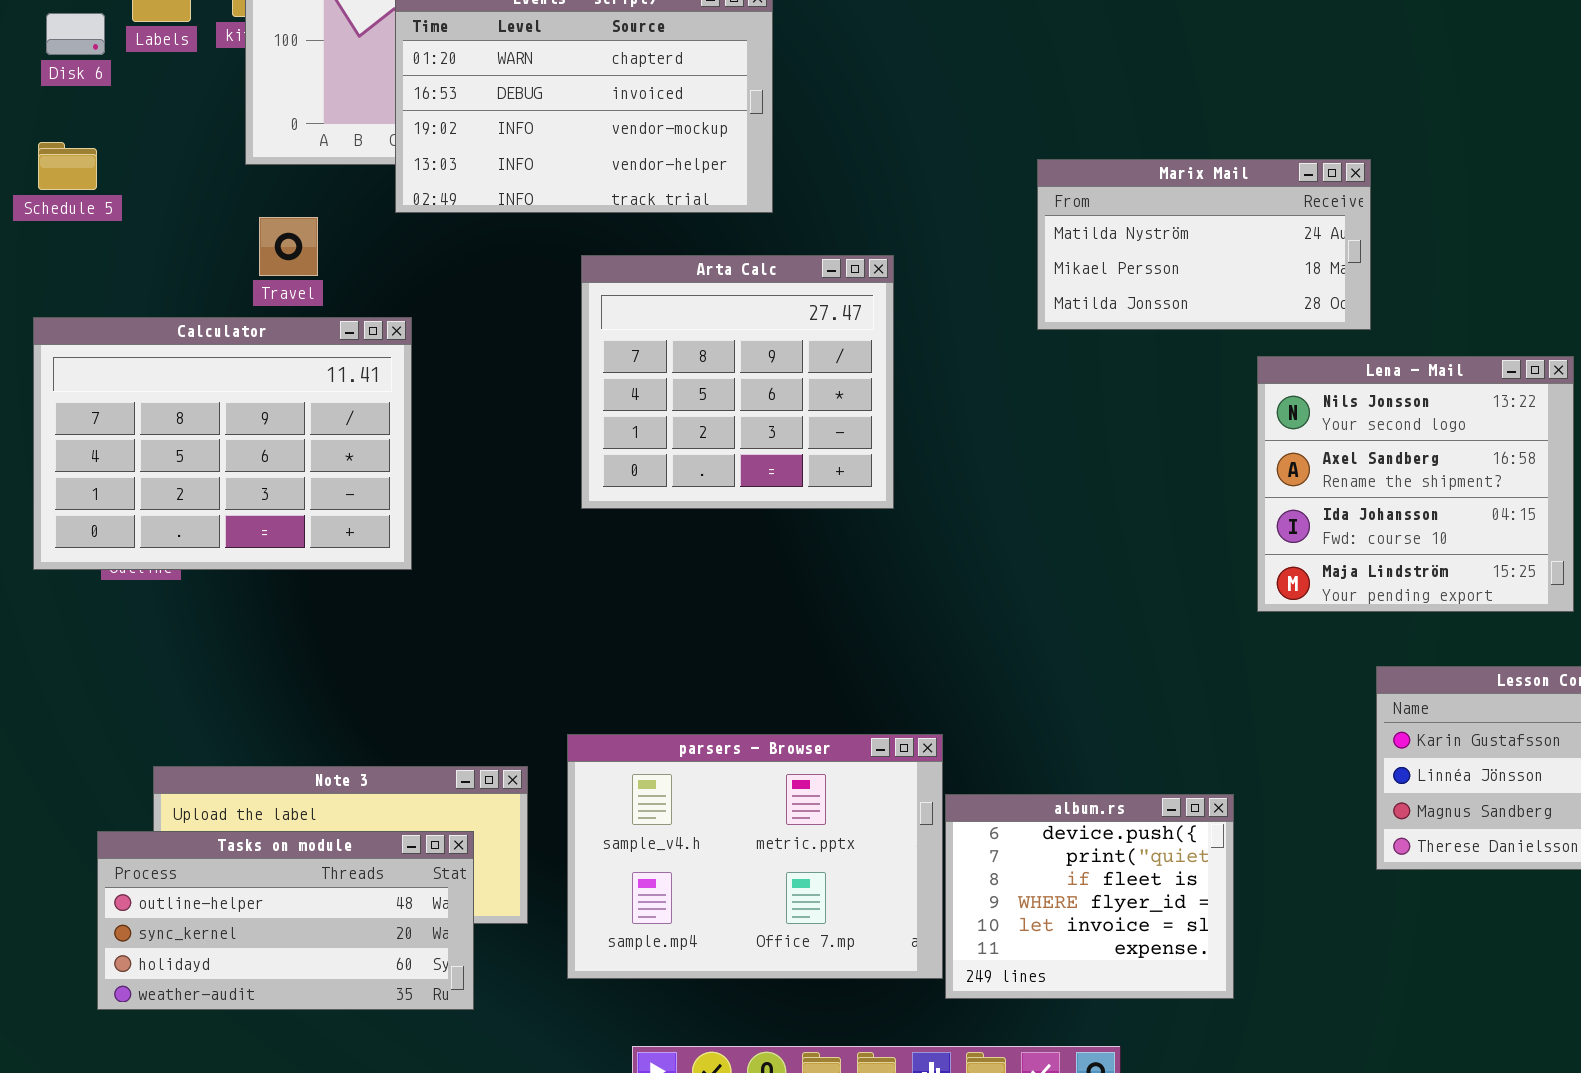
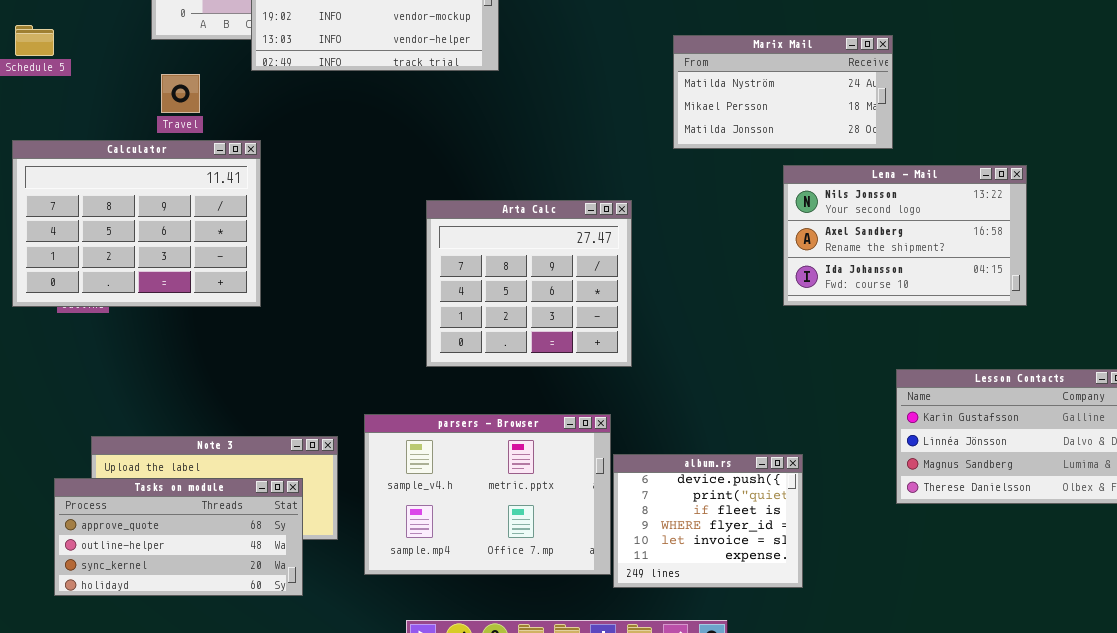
Arta Calc: [581,255,894,509] -> [426,200,632,367], moved
Lena - Mail: [1257,356,1574,612] -> [783,165,1027,306], resized
Tasks on module: [97,831,474,1010] -> [54,478,303,596], scrolled up 1 row

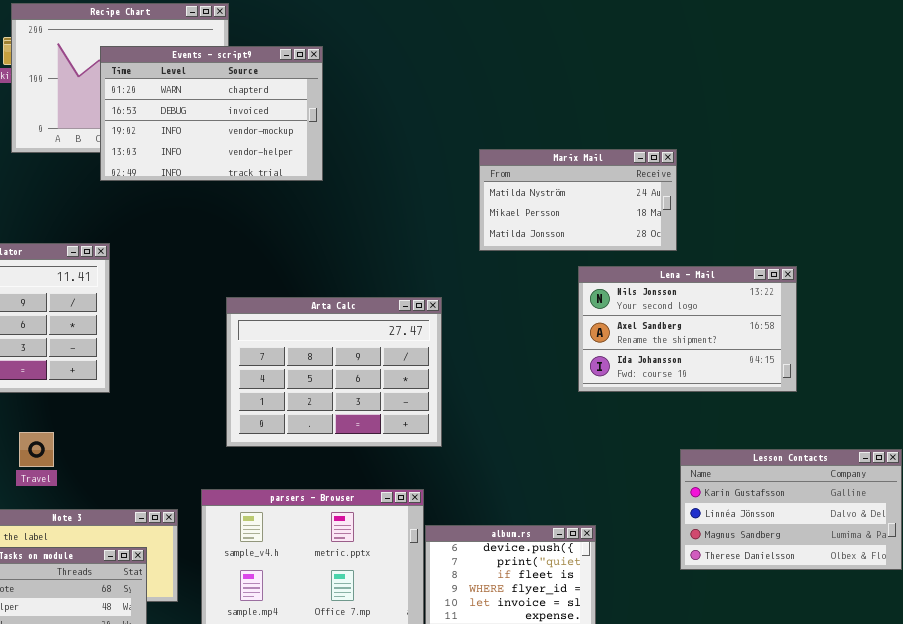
Travel: [161,74,200,113] -> [19,432,54,467], moved
Arta Calc: [426,200,632,367] -> [226,297,442,447], resized

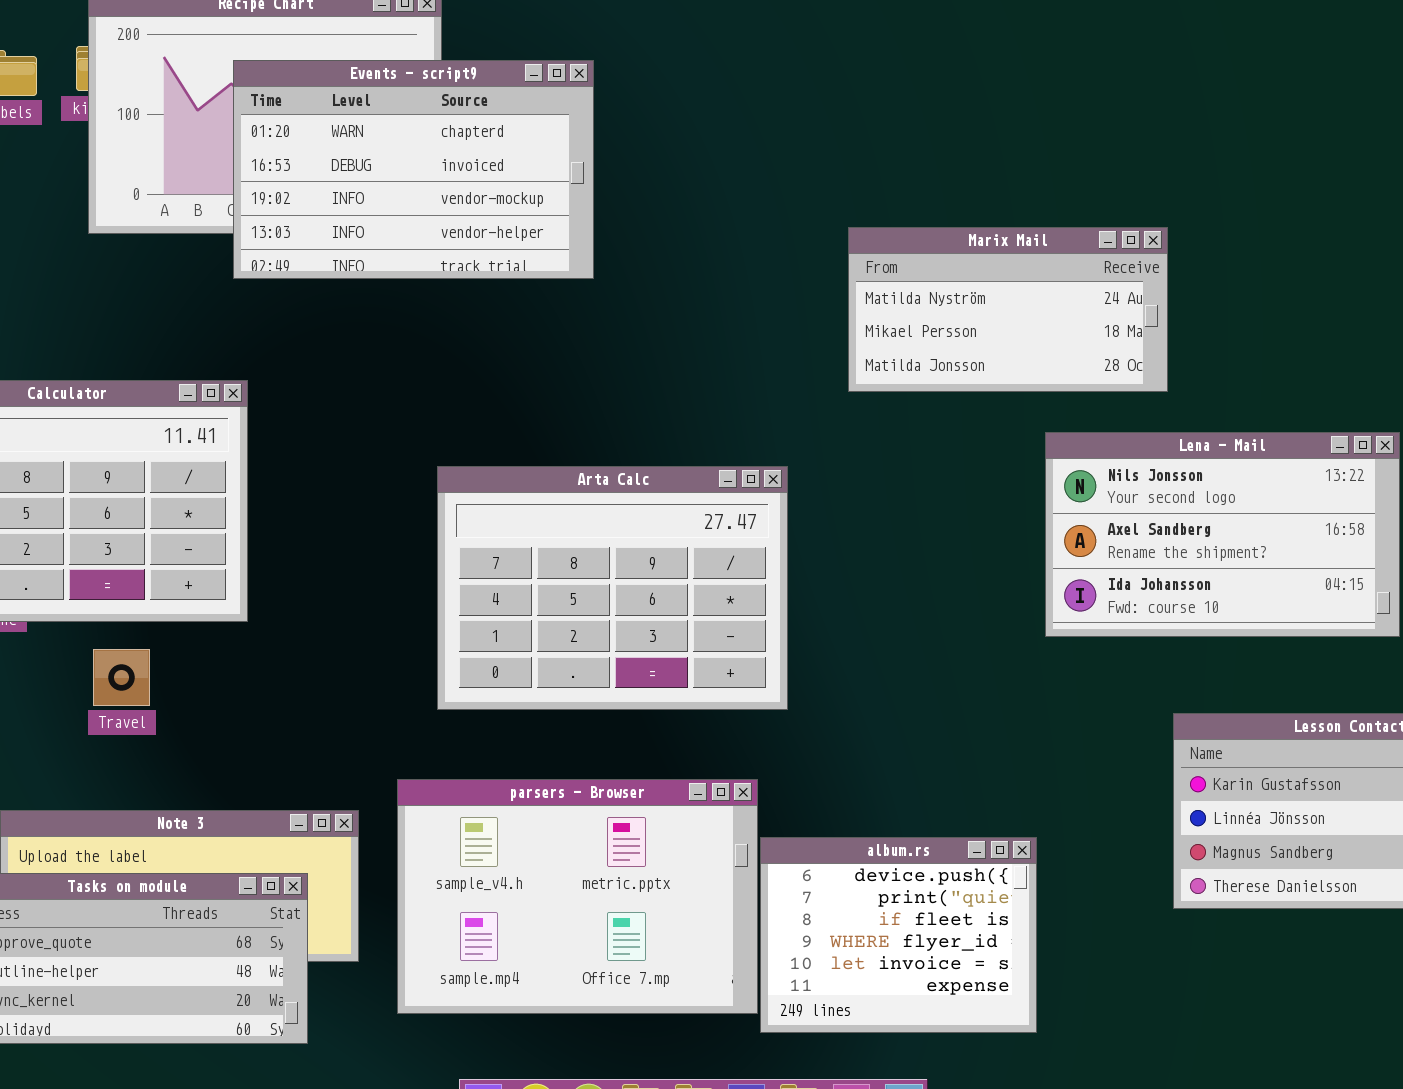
Lena - Mail: [578,266,797,392] -> [1045,432,1400,637], moved
Travel: [19,432,54,467] -> [93,649,150,706], moved

